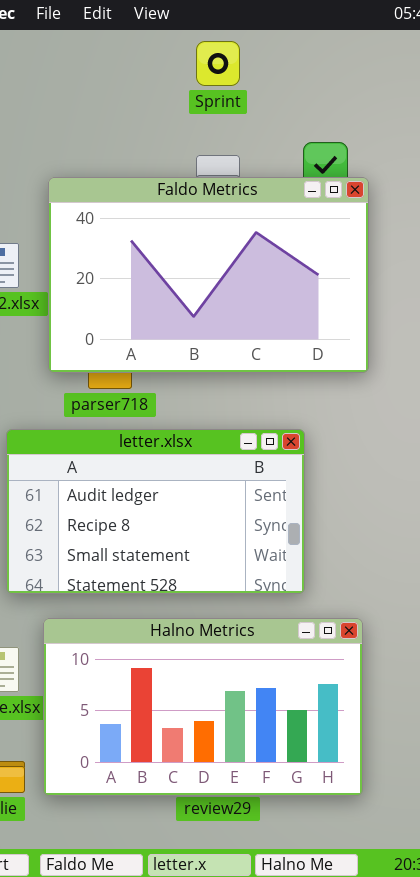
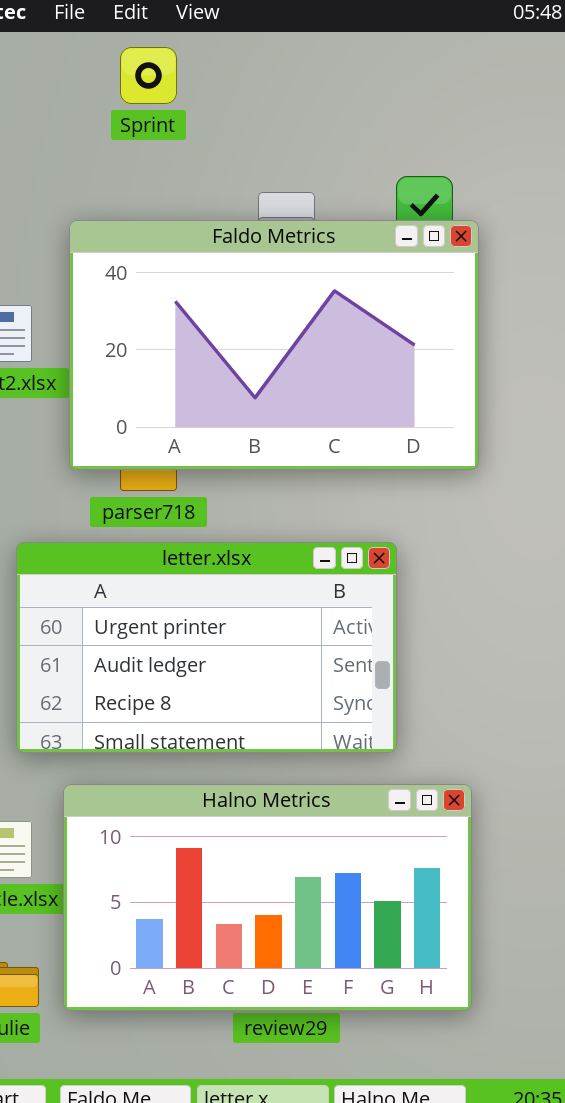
Sprint: [196,41,240,86] -> [120,47,177,104], moved
letter.xlsx: [6,429,305,594] -> [16,542,397,753], scrolled up 1 row

